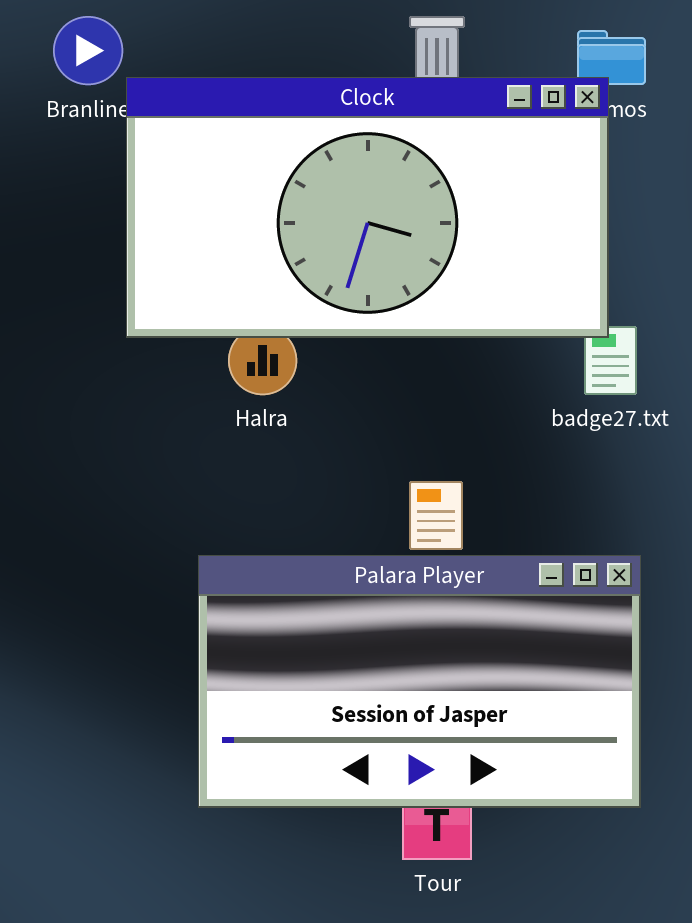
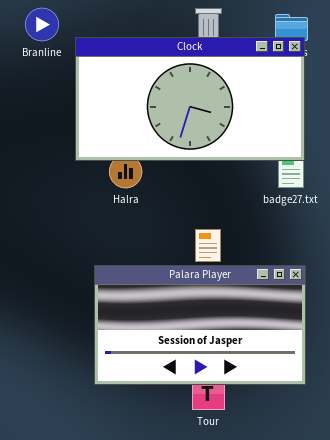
Clock: [126,77,609,338] -> [75,37,305,161], moved

